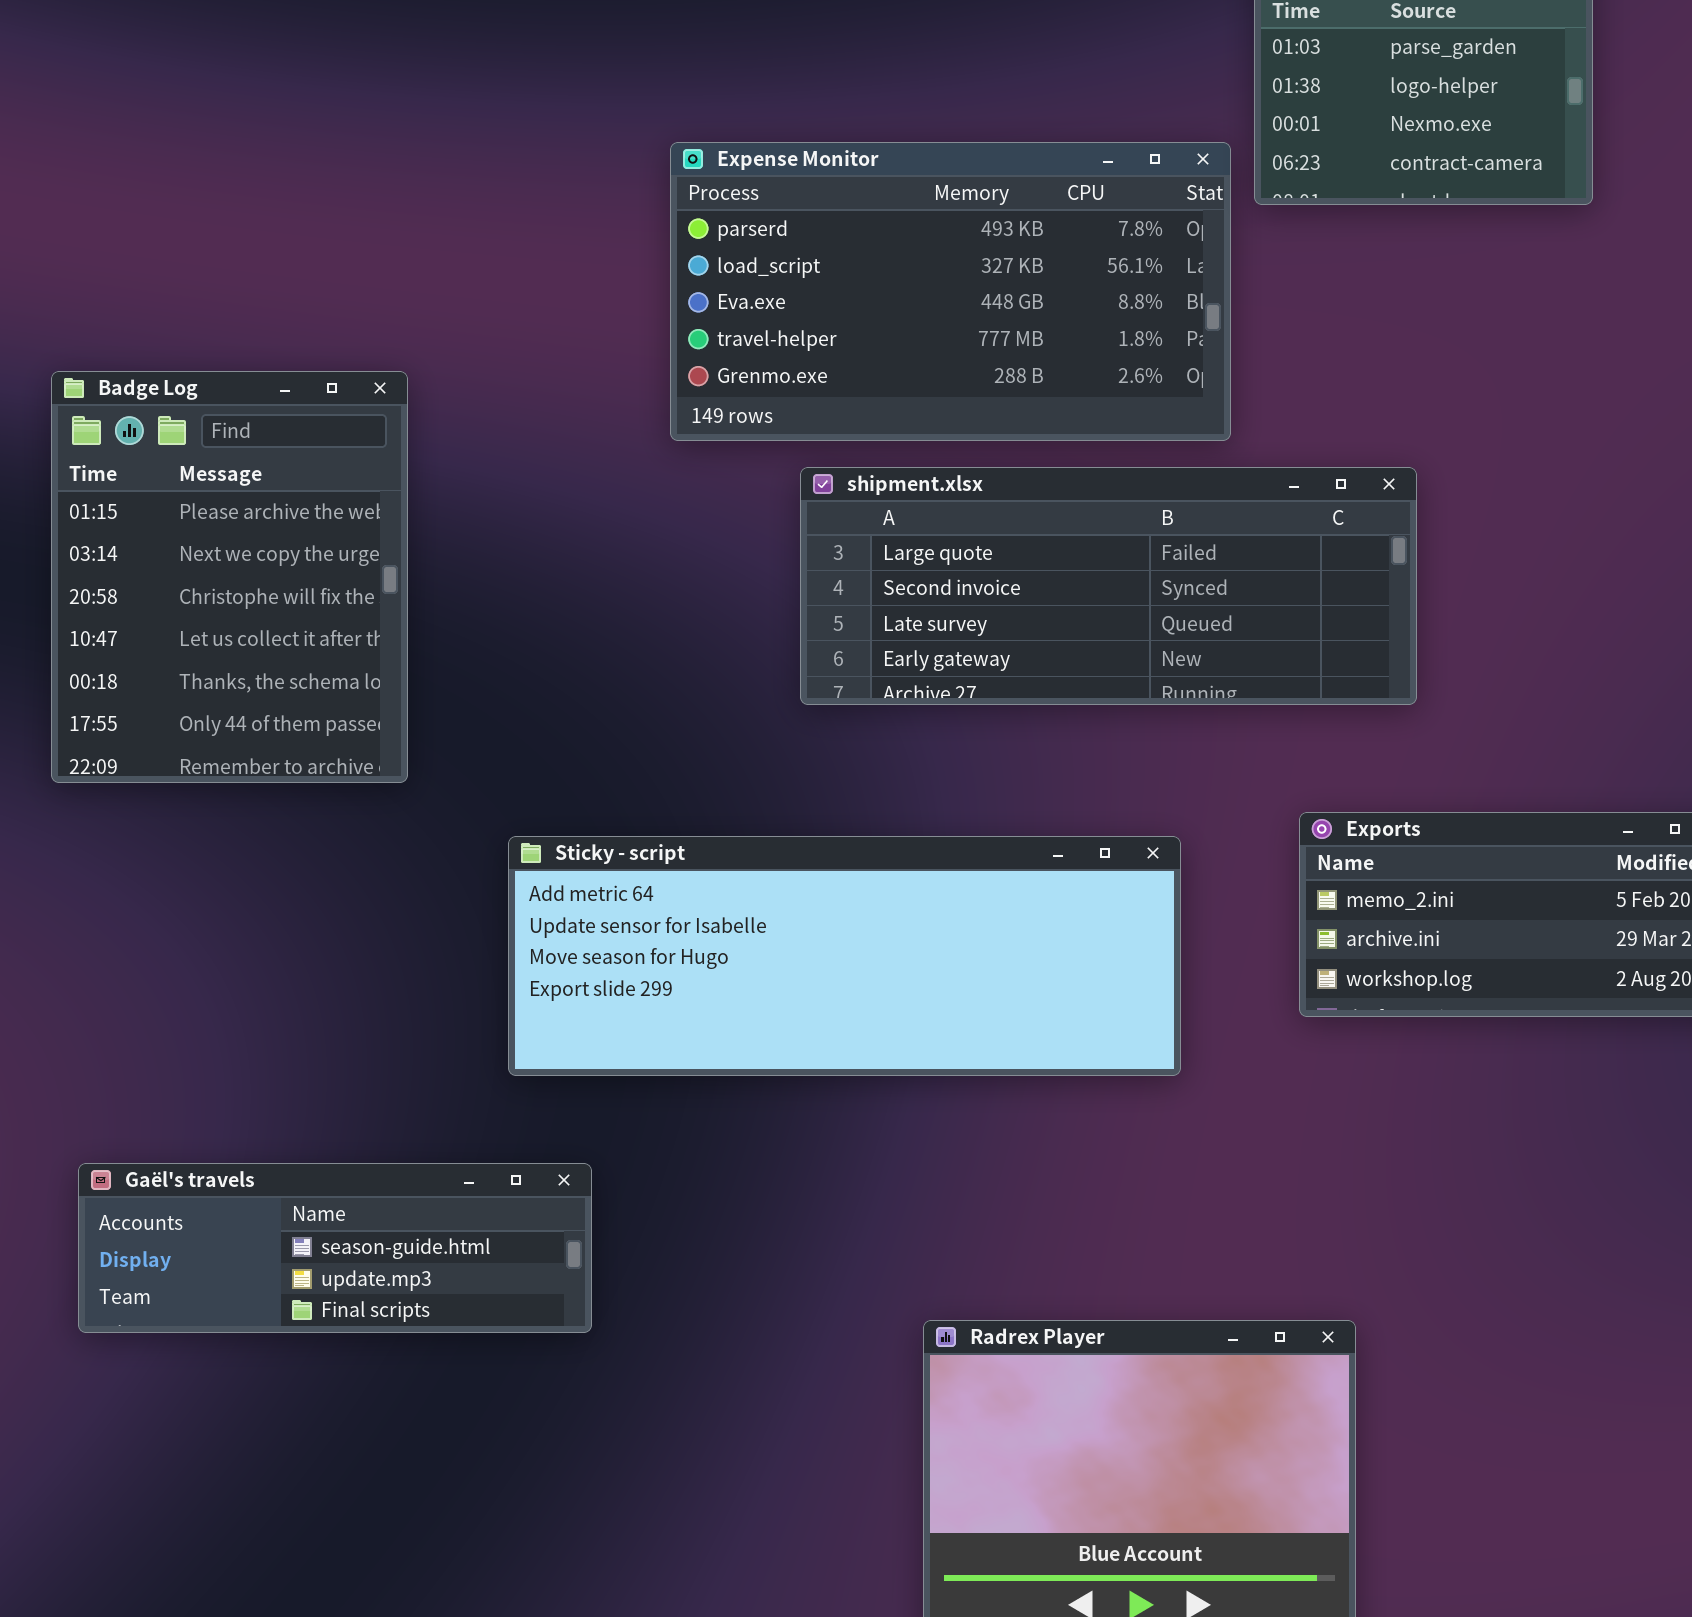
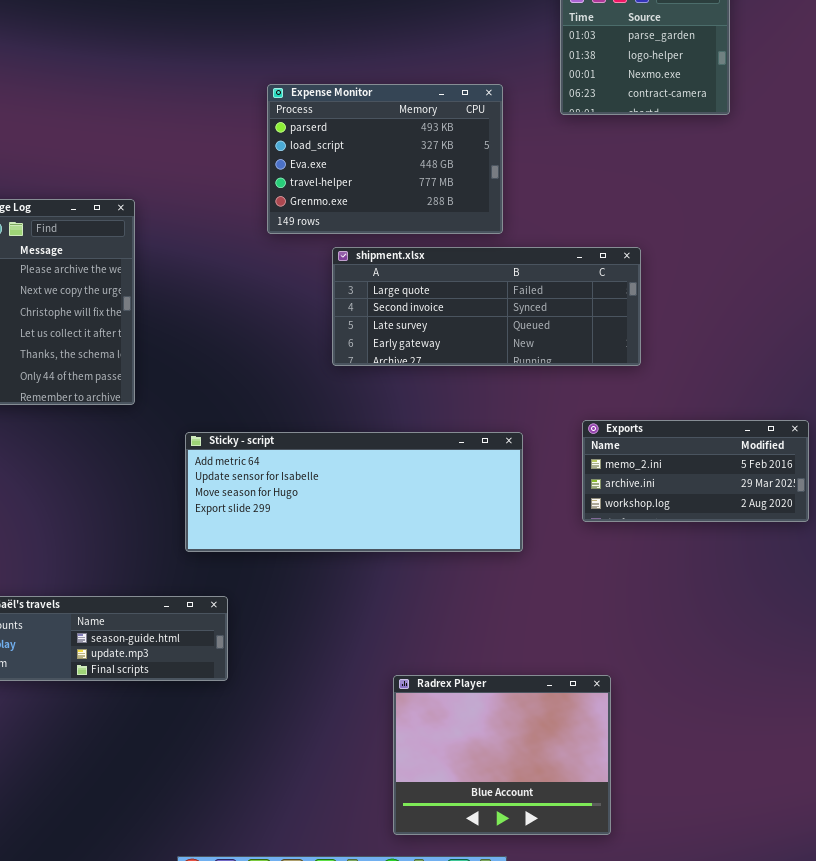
Expense Monitor: [670,142,1231,441] -> [267,84,503,234], resized

